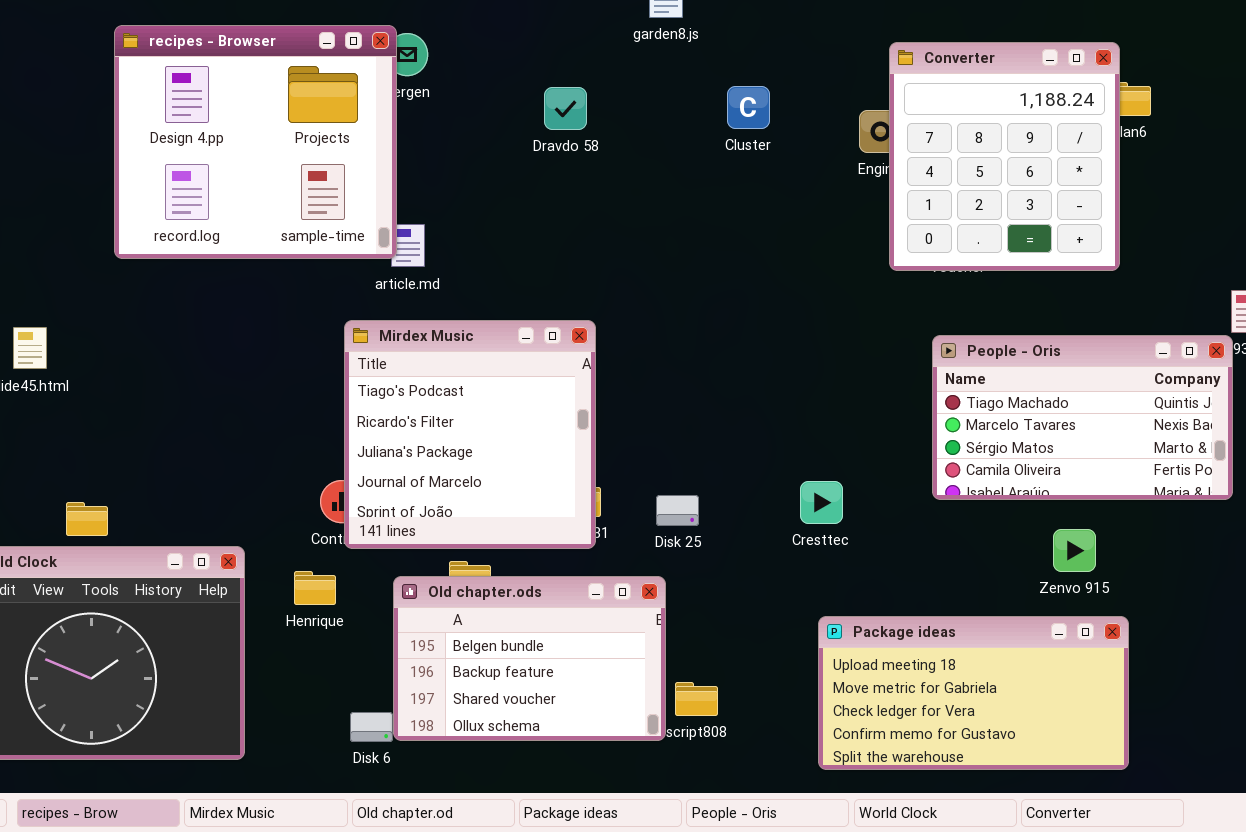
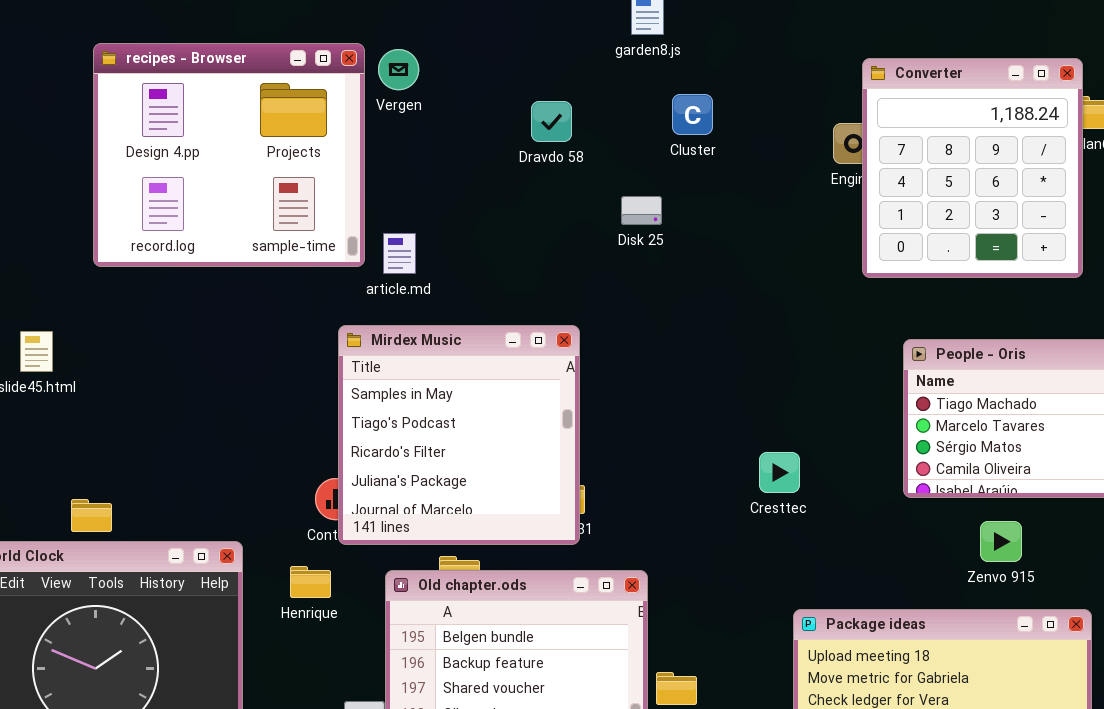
recipes - Browser: [114,25,397,259] -> [93,43,365,267], moved
Cluster: [727,86,770,129] -> [672,94,713,135], moved
Mirdex Music: [344,320,596,549] -> [338,325,580,545], scrolled up 1 row
Cresttec: [800,481,843,524] -> [759,452,800,493], moved
Disk 25: [656,495,699,526] -> [621,196,662,225], moved
Zenvo 915: [1053,529,1096,572] -> [980,521,1022,562], moved

